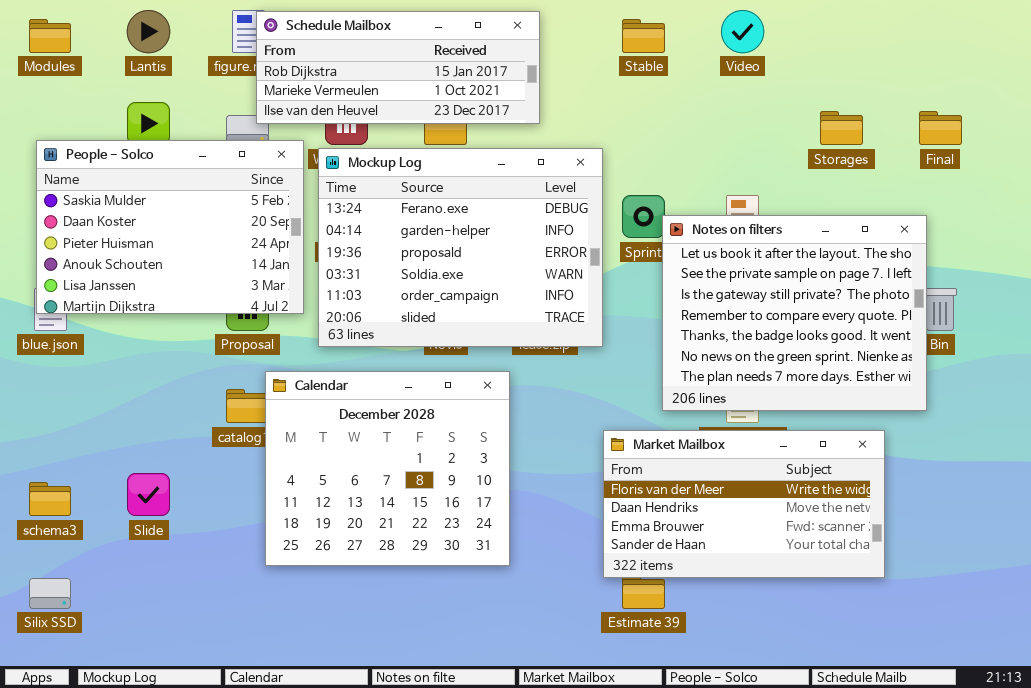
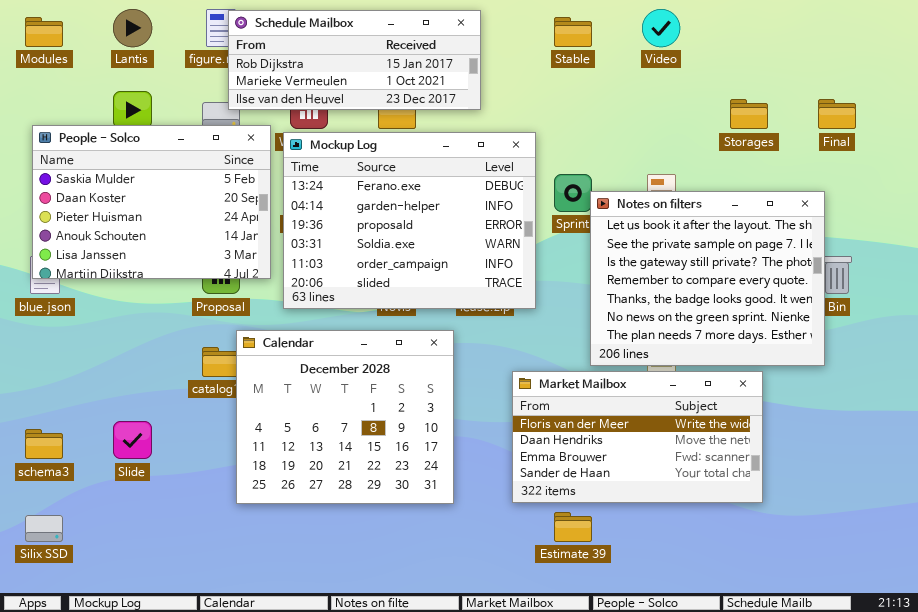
Market Mailbox: [603,430,885,578] -> [512,371,763,503], moved

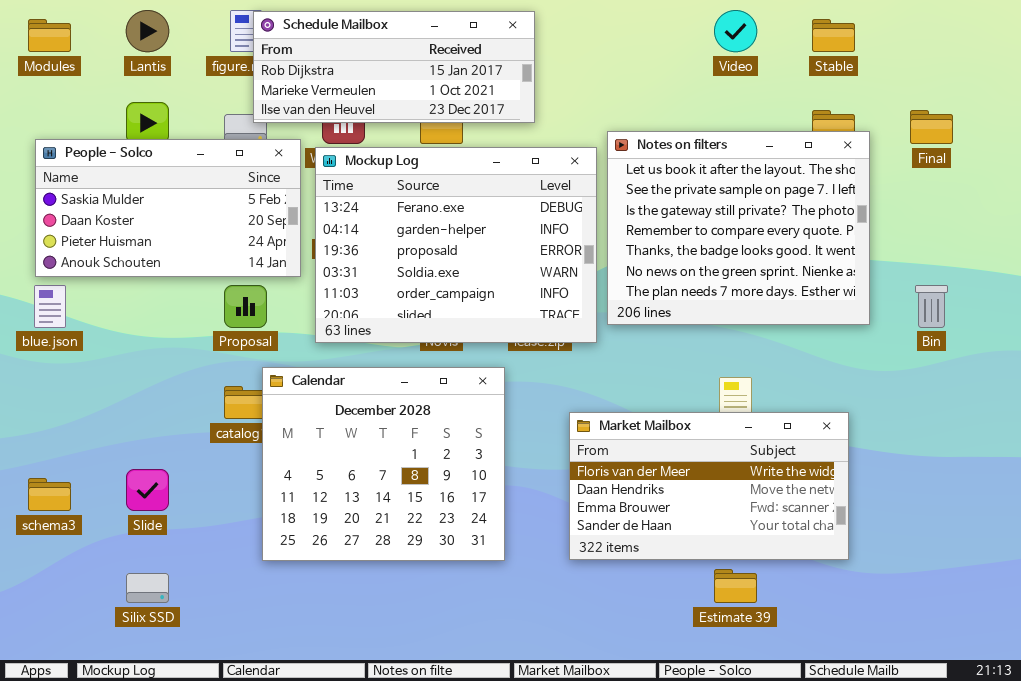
Stable: [554,17,592,47] -> [812,19,855,52], moved
People - Solco: [32,125,271,279] -> [35,139,301,277], resized
Notes on filters: [590,191,825,366] -> [607,131,870,325], moved
Estimate 39: [554,512,592,542] -> [714,569,757,603], moved
Silix SSD: [25,515,63,542] -> [126,573,169,603], moved

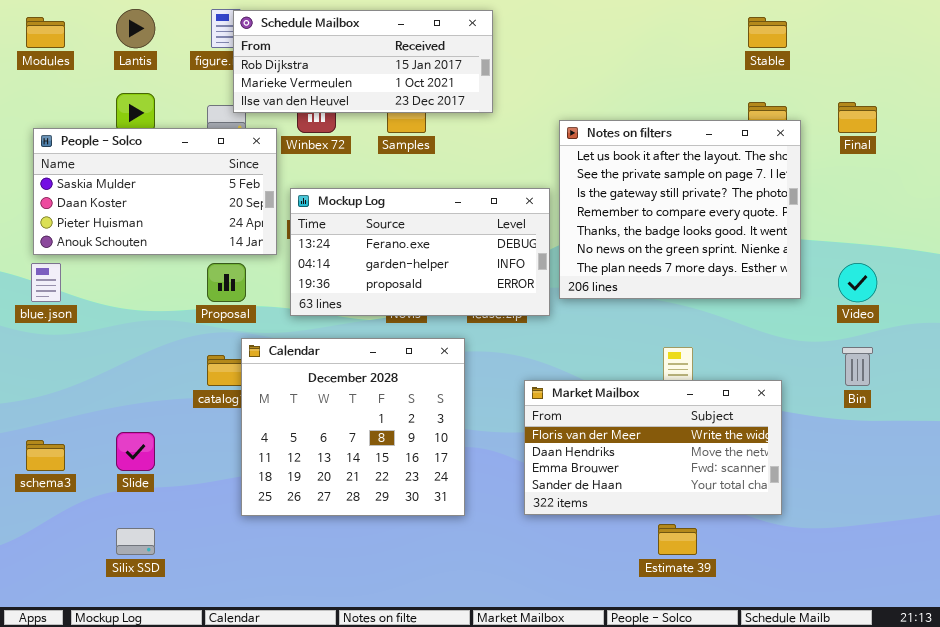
Video: [714,10,757,52] -> [838,263,877,302], moved
Mockup Log: [315,147,597,343] -> [290,188,550,316], resized
Bin: [915,285,948,328] -> [842,347,873,386], moved

